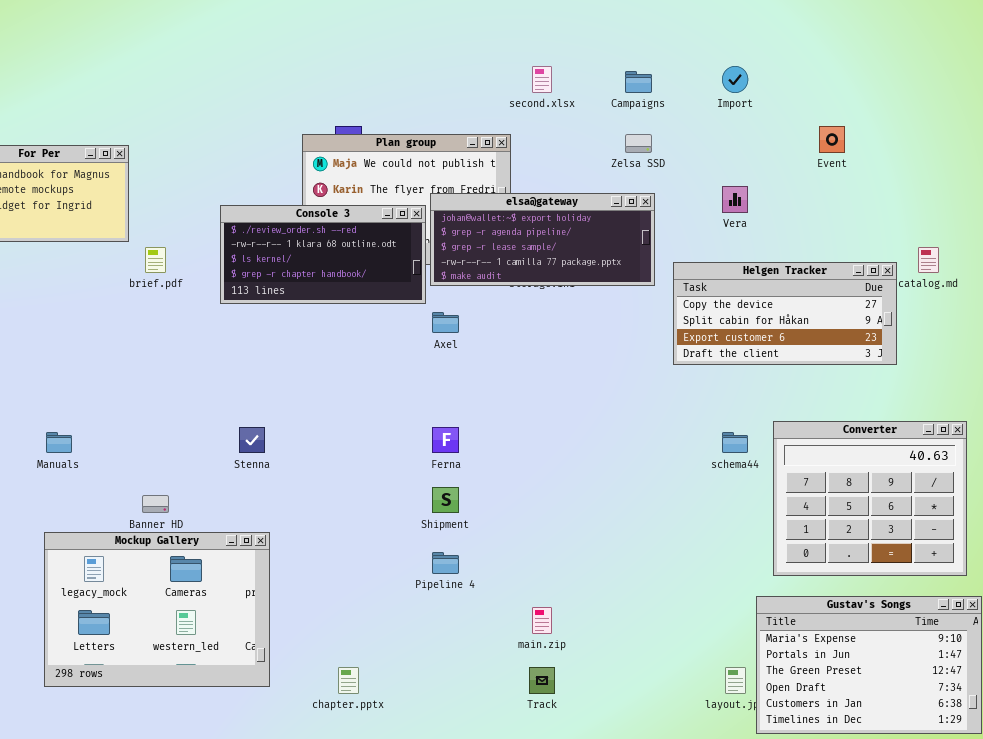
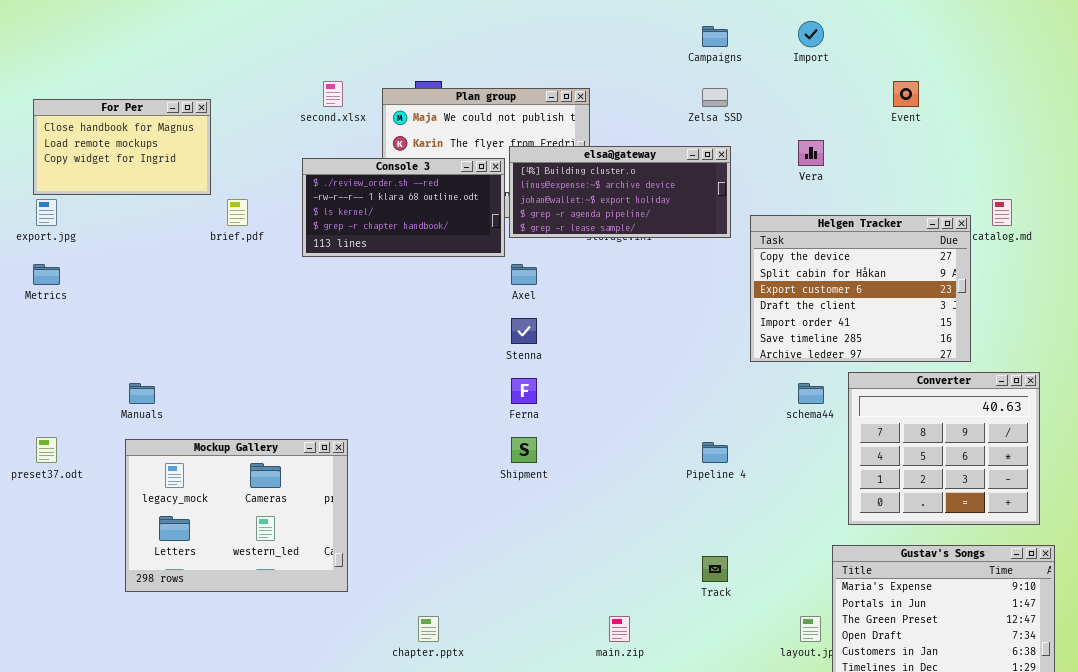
second.xlsx: [532,66,552,93] -> [323,81,343,107], moved
elsa@gateway: [430,193,655,286] -> [509,146,731,238], scrolled up 2 rows
Helgen Tracker: [673,262,897,365] -> [750,215,971,362], resized
Stenna: [239,427,265,453] -> [511,318,537,344], moved
Mockup Gallery: [44,532,270,687] -> [125,439,348,592], moved
Pipeline 4: [432,552,459,574] -> [702,442,728,463], moved
main.zip: [532,607,552,634] -> [609,616,630,642], moved
Track: [529,667,555,694] -> [702,556,728,582], moved

